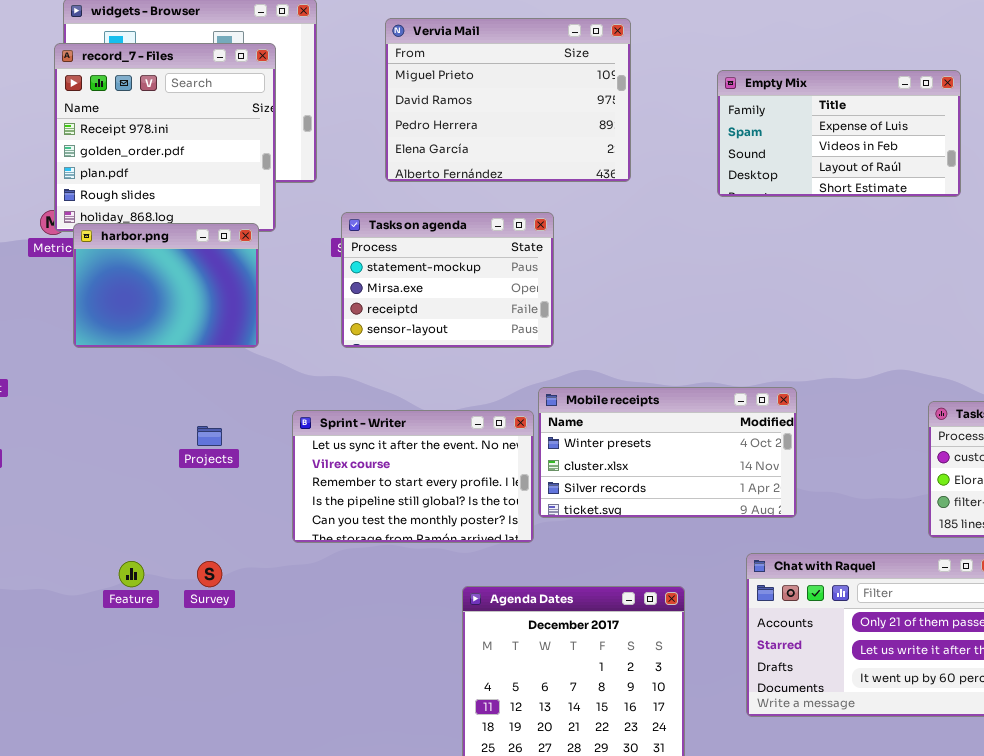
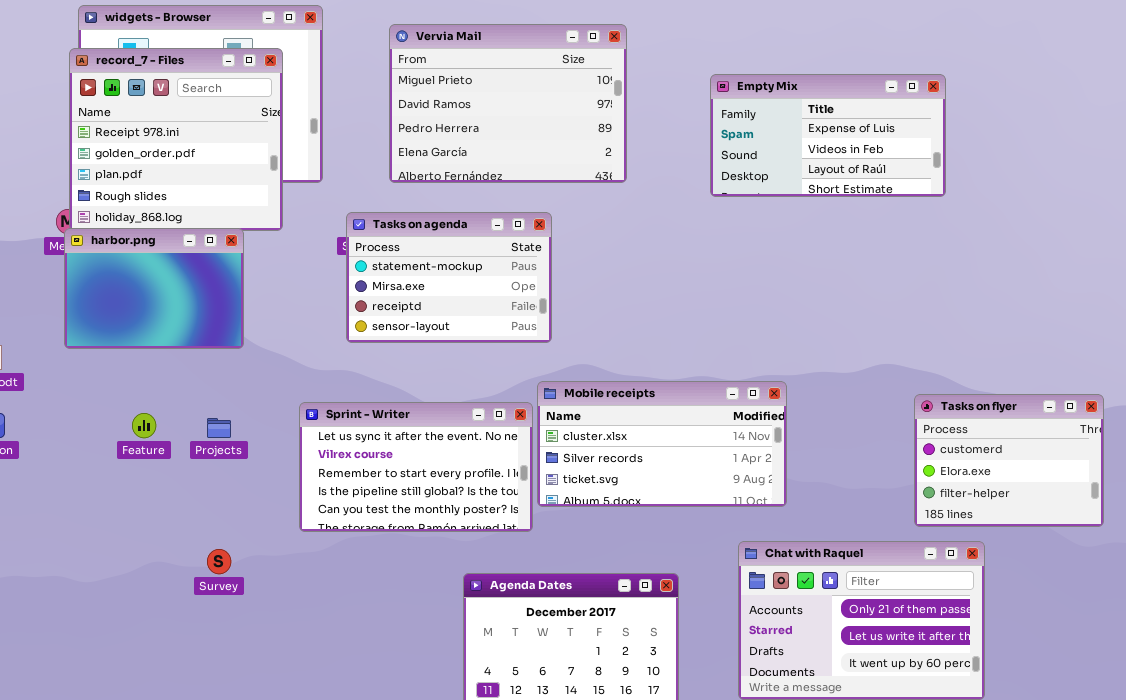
harbor.png: [73,223,259,348] -> [64,228,244,349], moved
Mobile receipts: [538,387,797,518] -> [537,381,787,507], scrolled down 1 row
Feature: [119,561,144,587] -> [132,413,156,438], moved

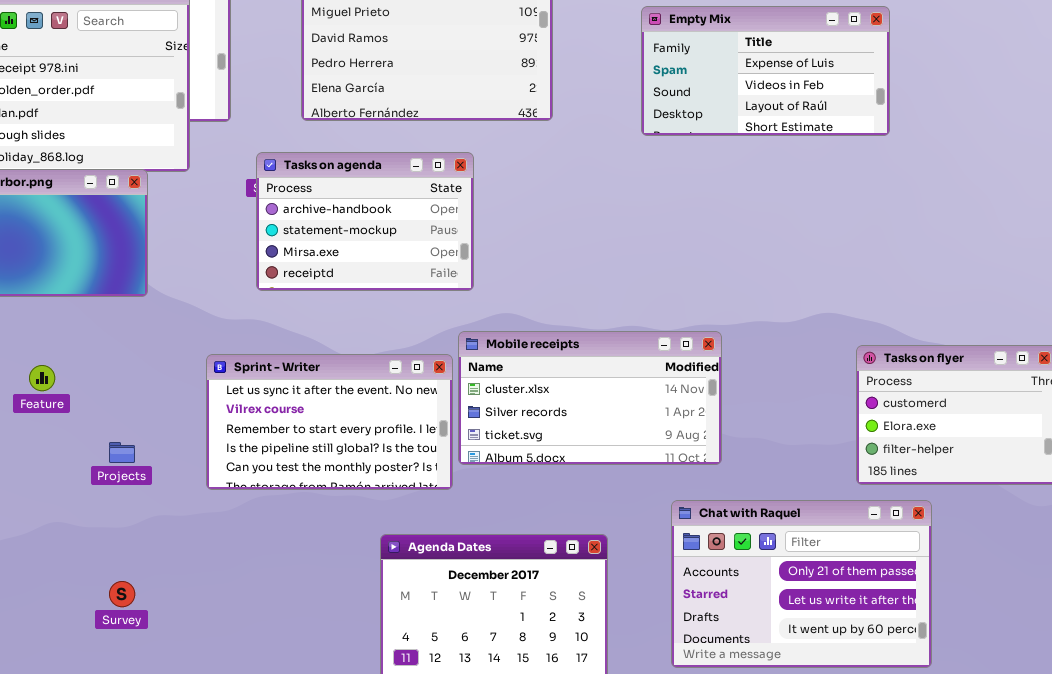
Tasks on agenda: [346,212,552,343] -> [256,152,474,291], scrolled up 1 row
Projects: [207,418,231,438] -> [109,442,135,463], moved
Survey: [207,549,231,574] -> [109,581,135,607], moved

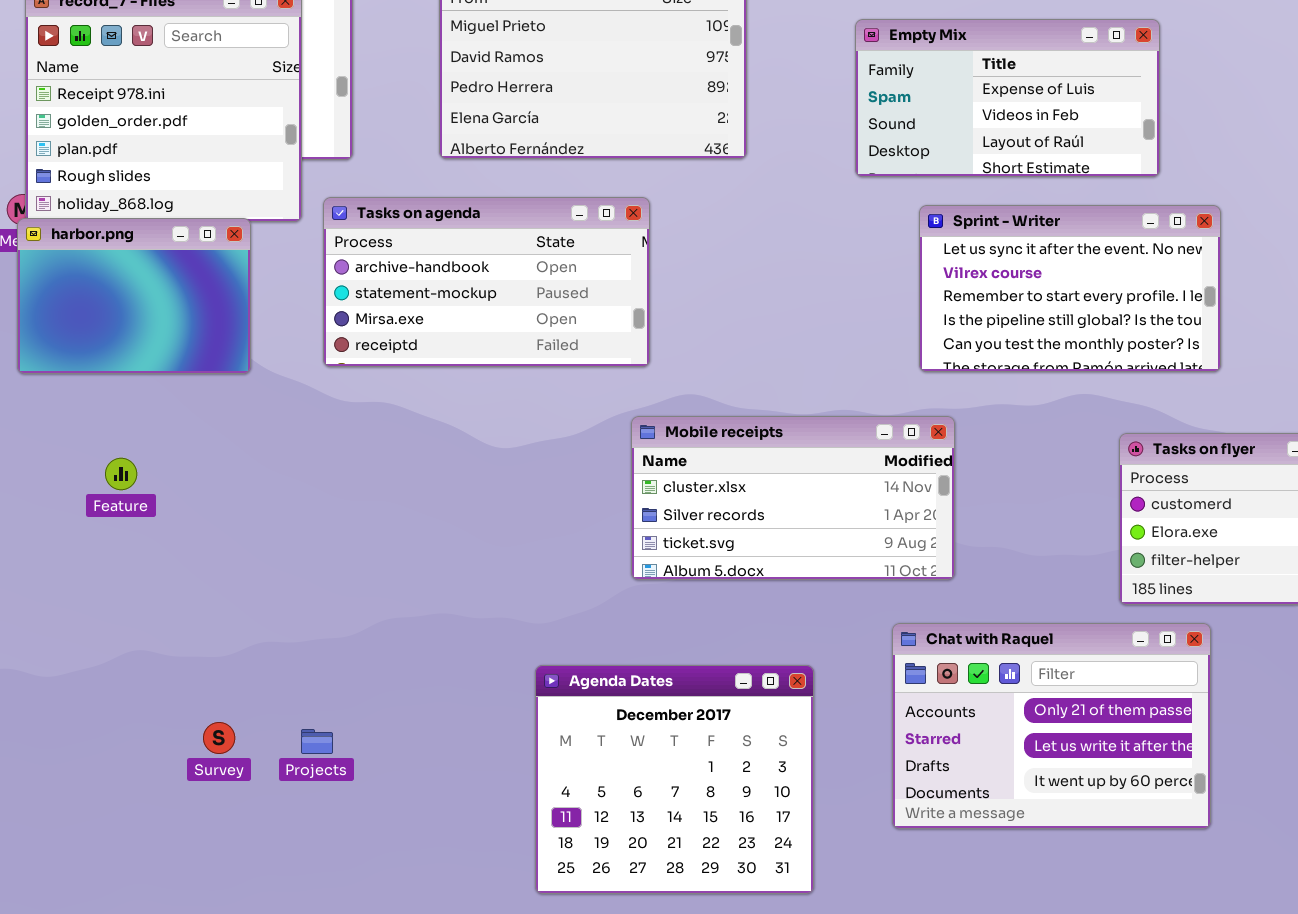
Tasks on agenda: [256,152,474,291] -> [323,197,650,367], resized
Sprint - Writer: [206,354,453,490] -> [919,205,1221,372], moved
Projects: [109,442,135,463] -> [301,729,333,754], moved

